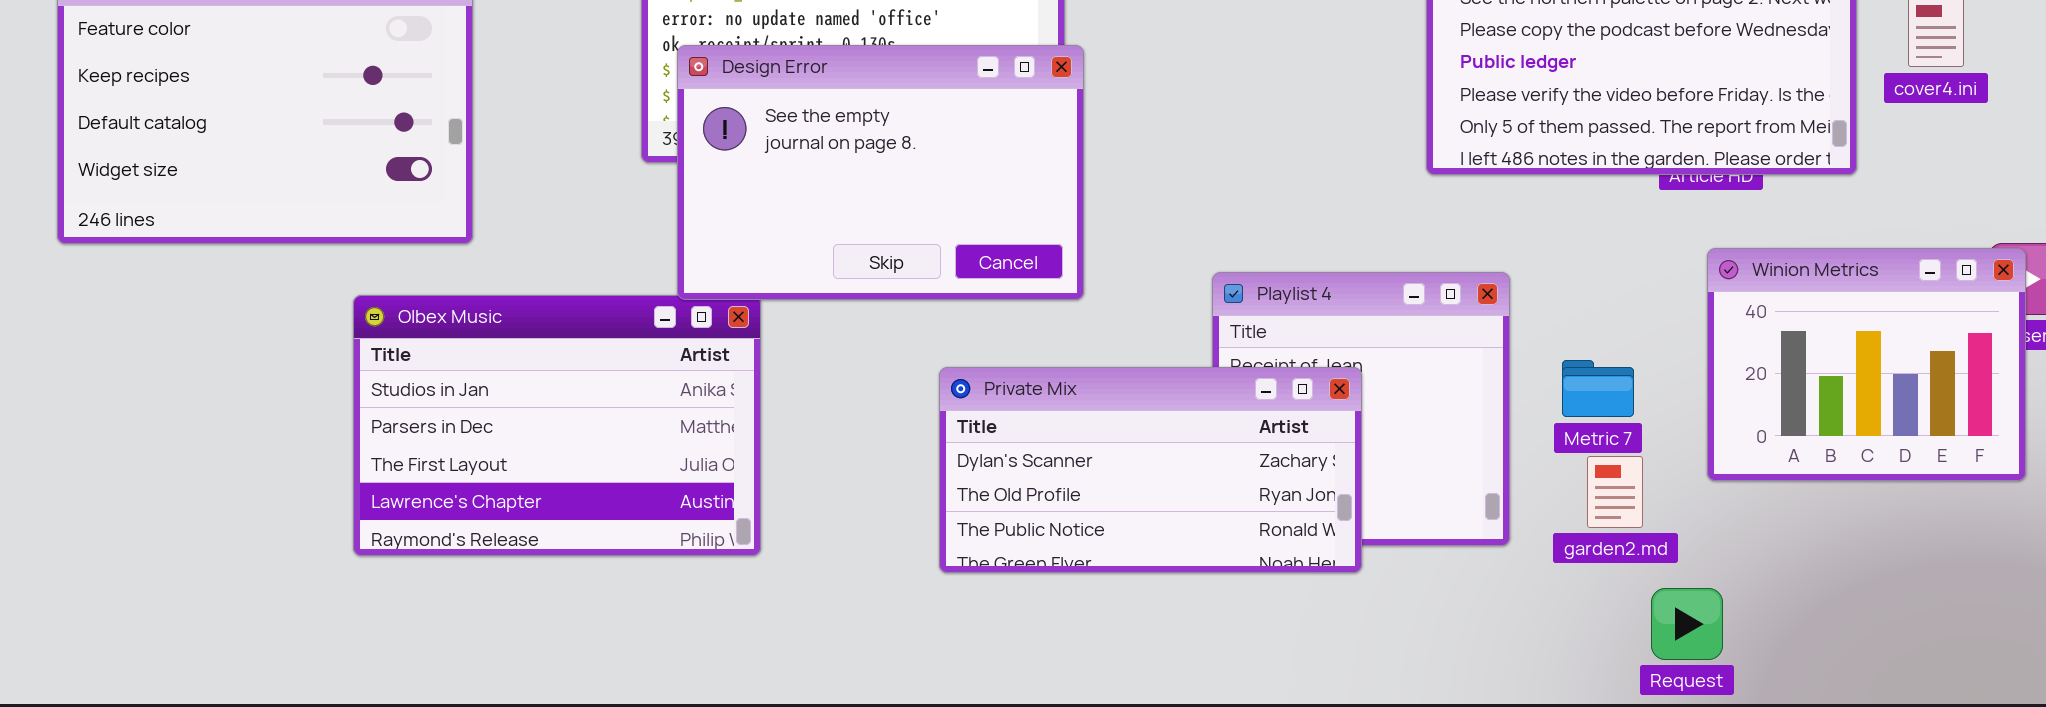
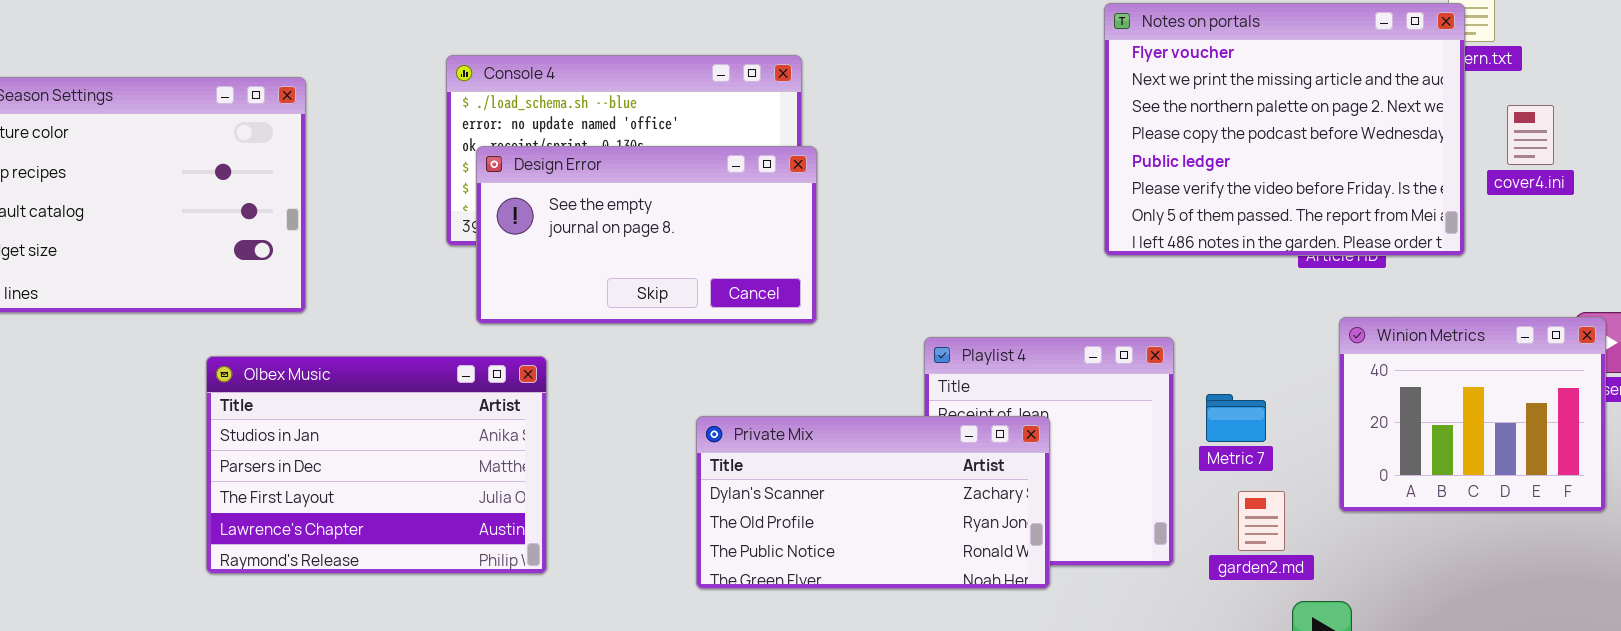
Design Error: [677,45,1084,300] -> [476,146,817,324], resized
Metric 7: [1562,360,1634,417] -> [1206,394,1266,442], moved

